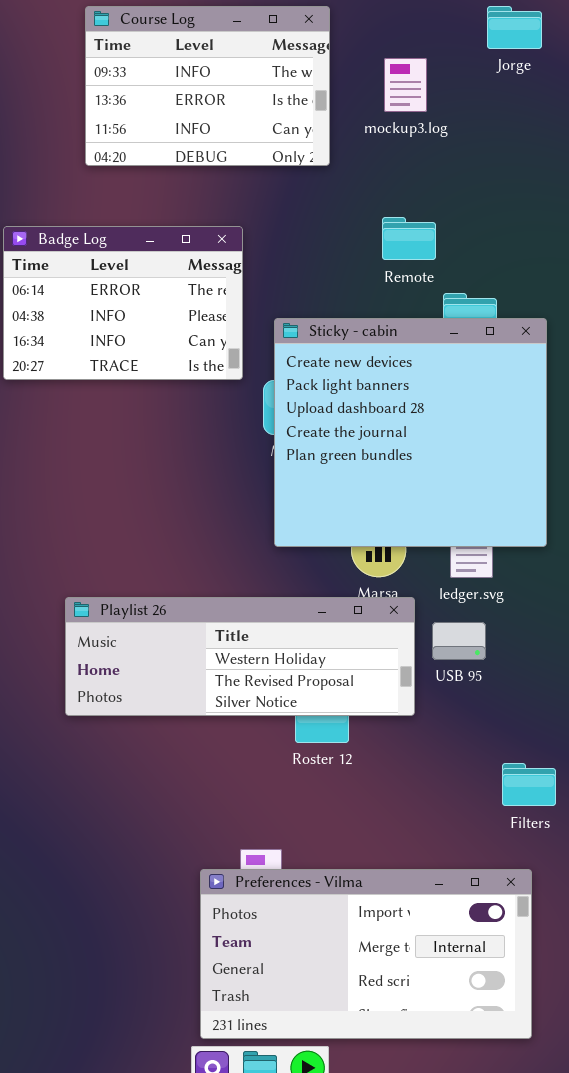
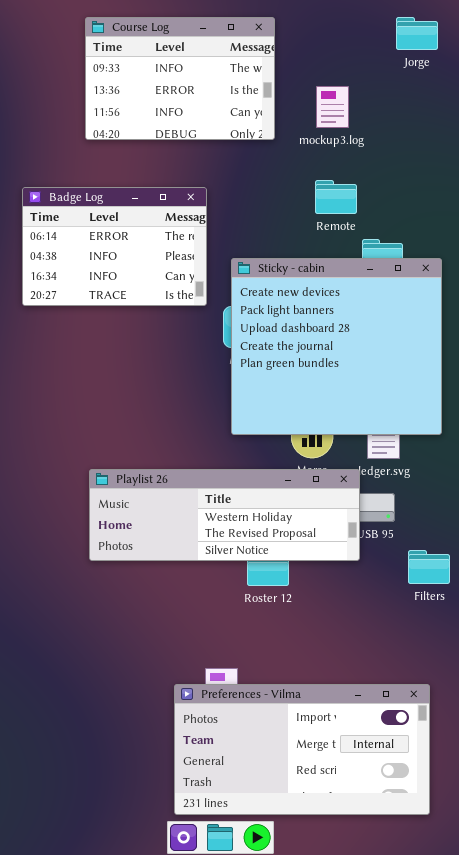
mockup3.log: [384,58,427,112] -> [316,86,349,128], moved
Playlist 26: [65,597,415,716] -> [89,469,360,561], moved
Filters: [502,763,556,806] -> [408,550,450,584], moved

